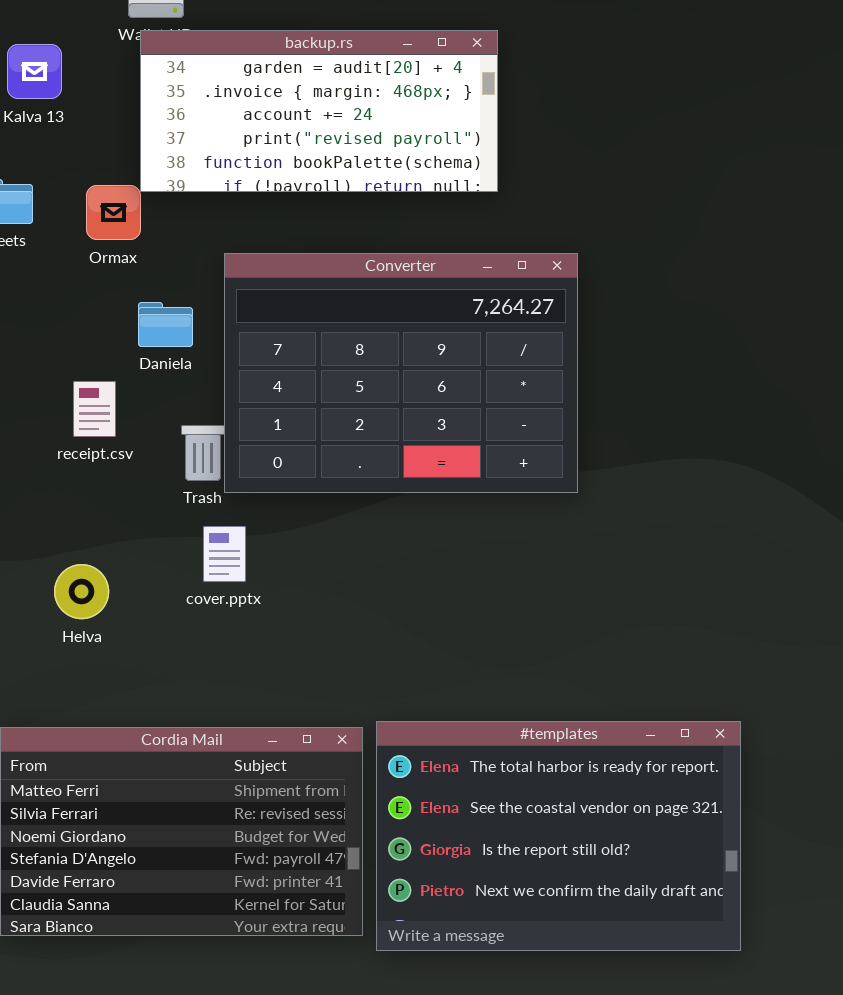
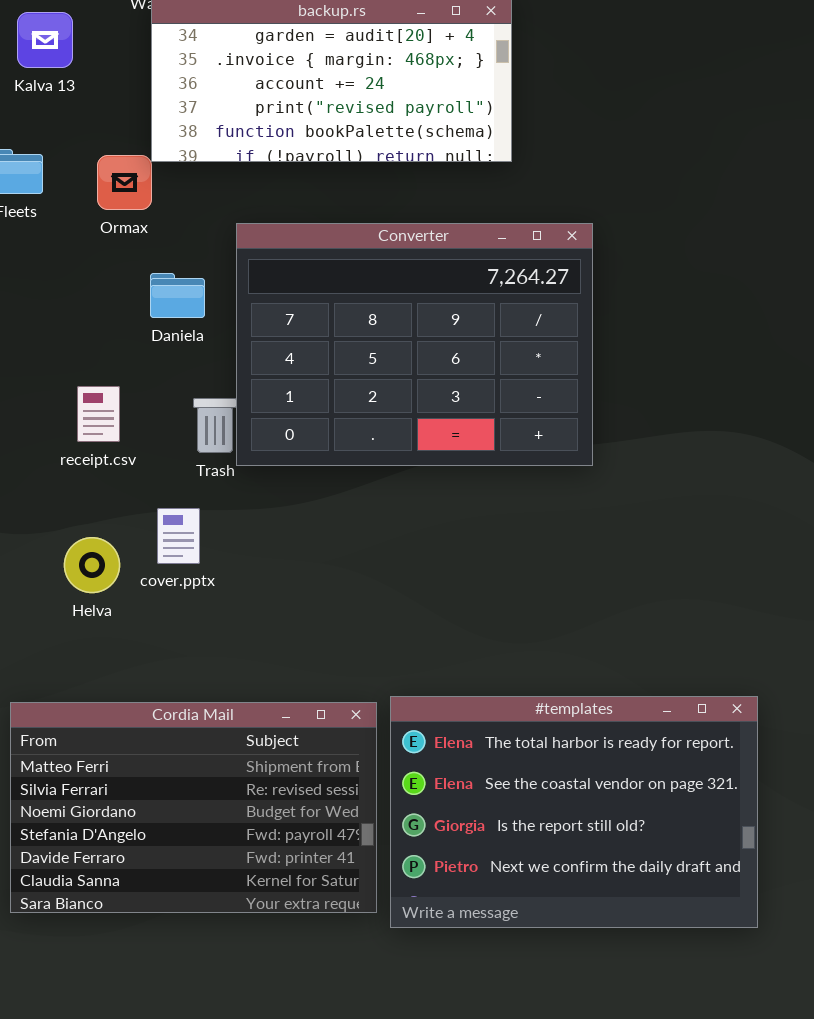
receipt.csv: [73,381,116,437] -> [77,386,120,442], moved
cover.pptx: [203,526,246,582] -> [157,508,200,564], moved

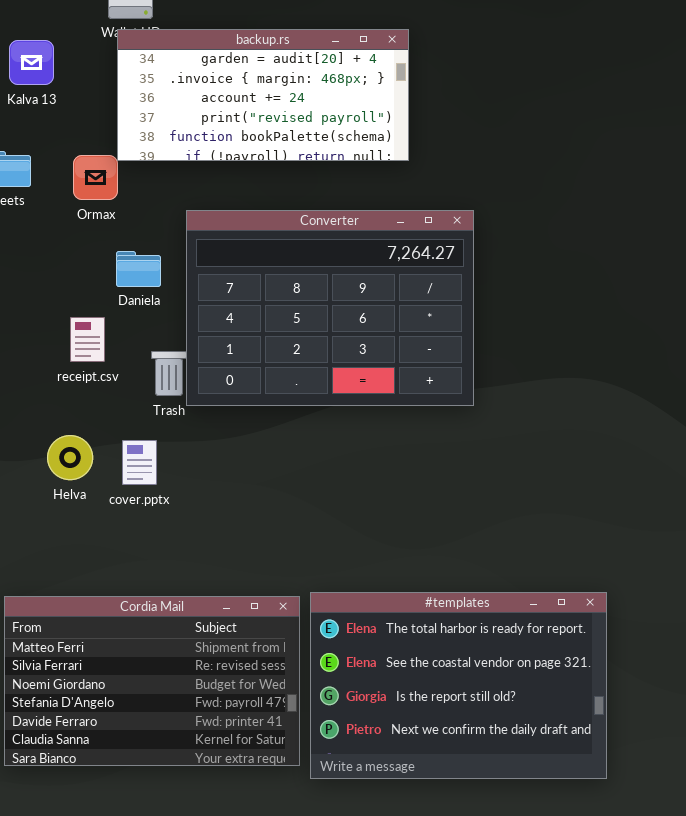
receipt.csv: [77,386,120,442] -> [70,317,105,362], moved
Helva: [64,537,120,593] -> [47,435,93,480], moved

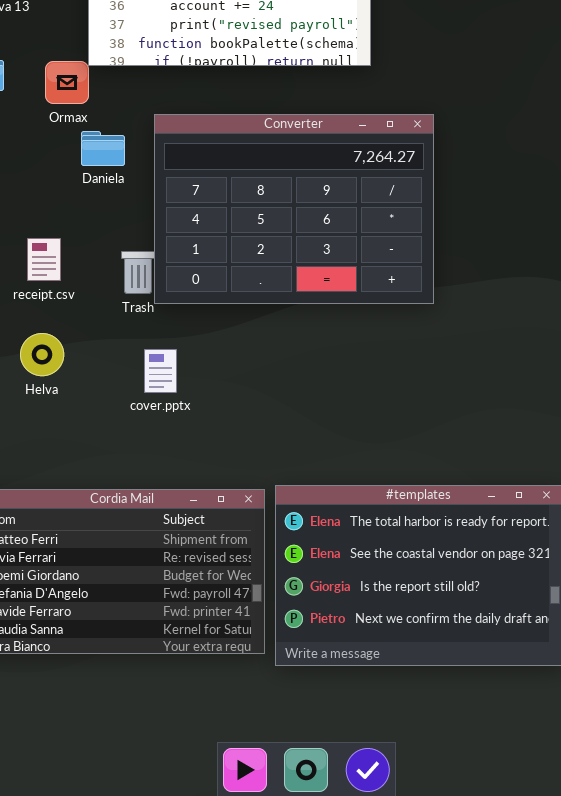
Daniela: [116,251,161,287] -> [81,131,125,166], moved
receipt.csv: [70,317,105,362] -> [27,238,61,281], moved
cover.pptx: [122,440,157,485] -> [144,349,177,393], moved

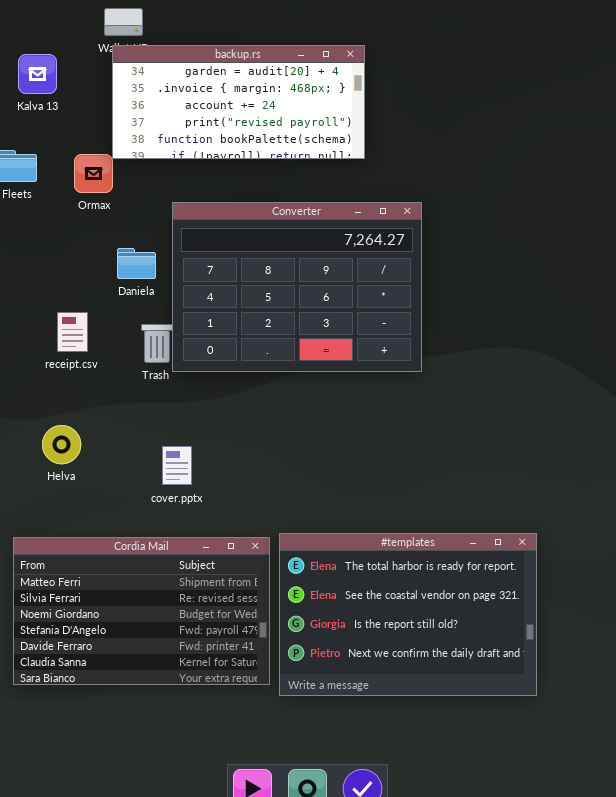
Daniela: [81,131,125,166] -> [117,248,156,279], moved
Helva: [20,333,64,376] -> [42,425,81,464], moved
cover.pptx: [144,349,177,393] -> [162,446,192,485], moved

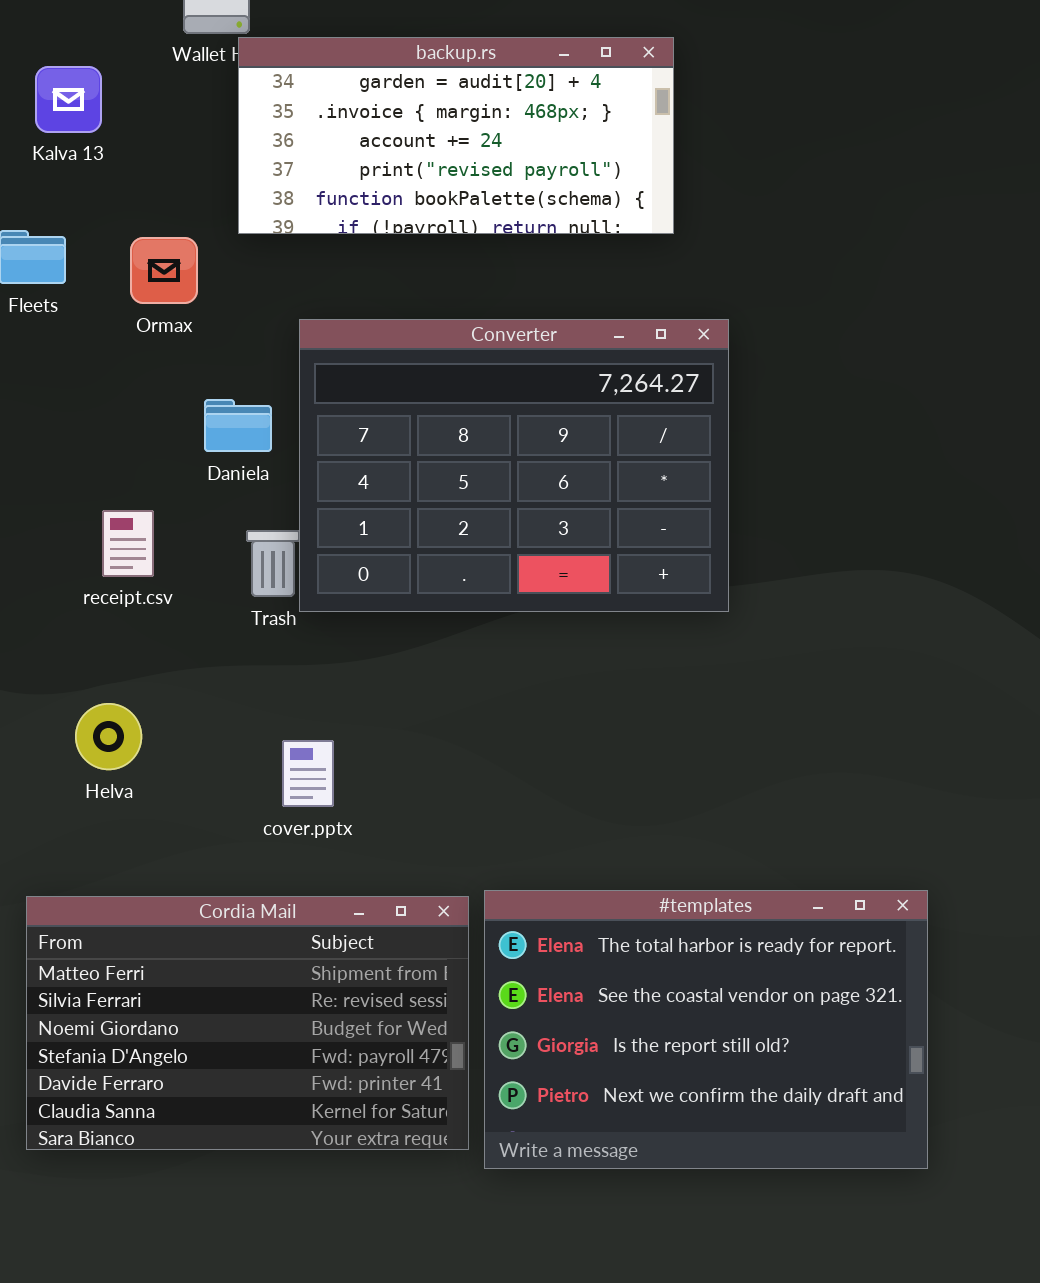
backup.rs: [112,45,365,159] -> [238,37,674,234], moved

